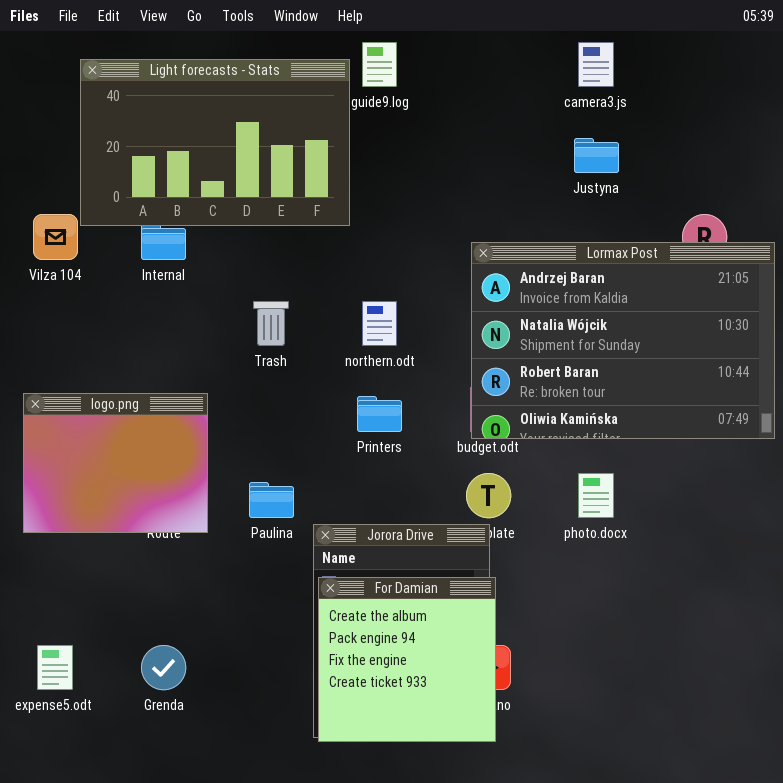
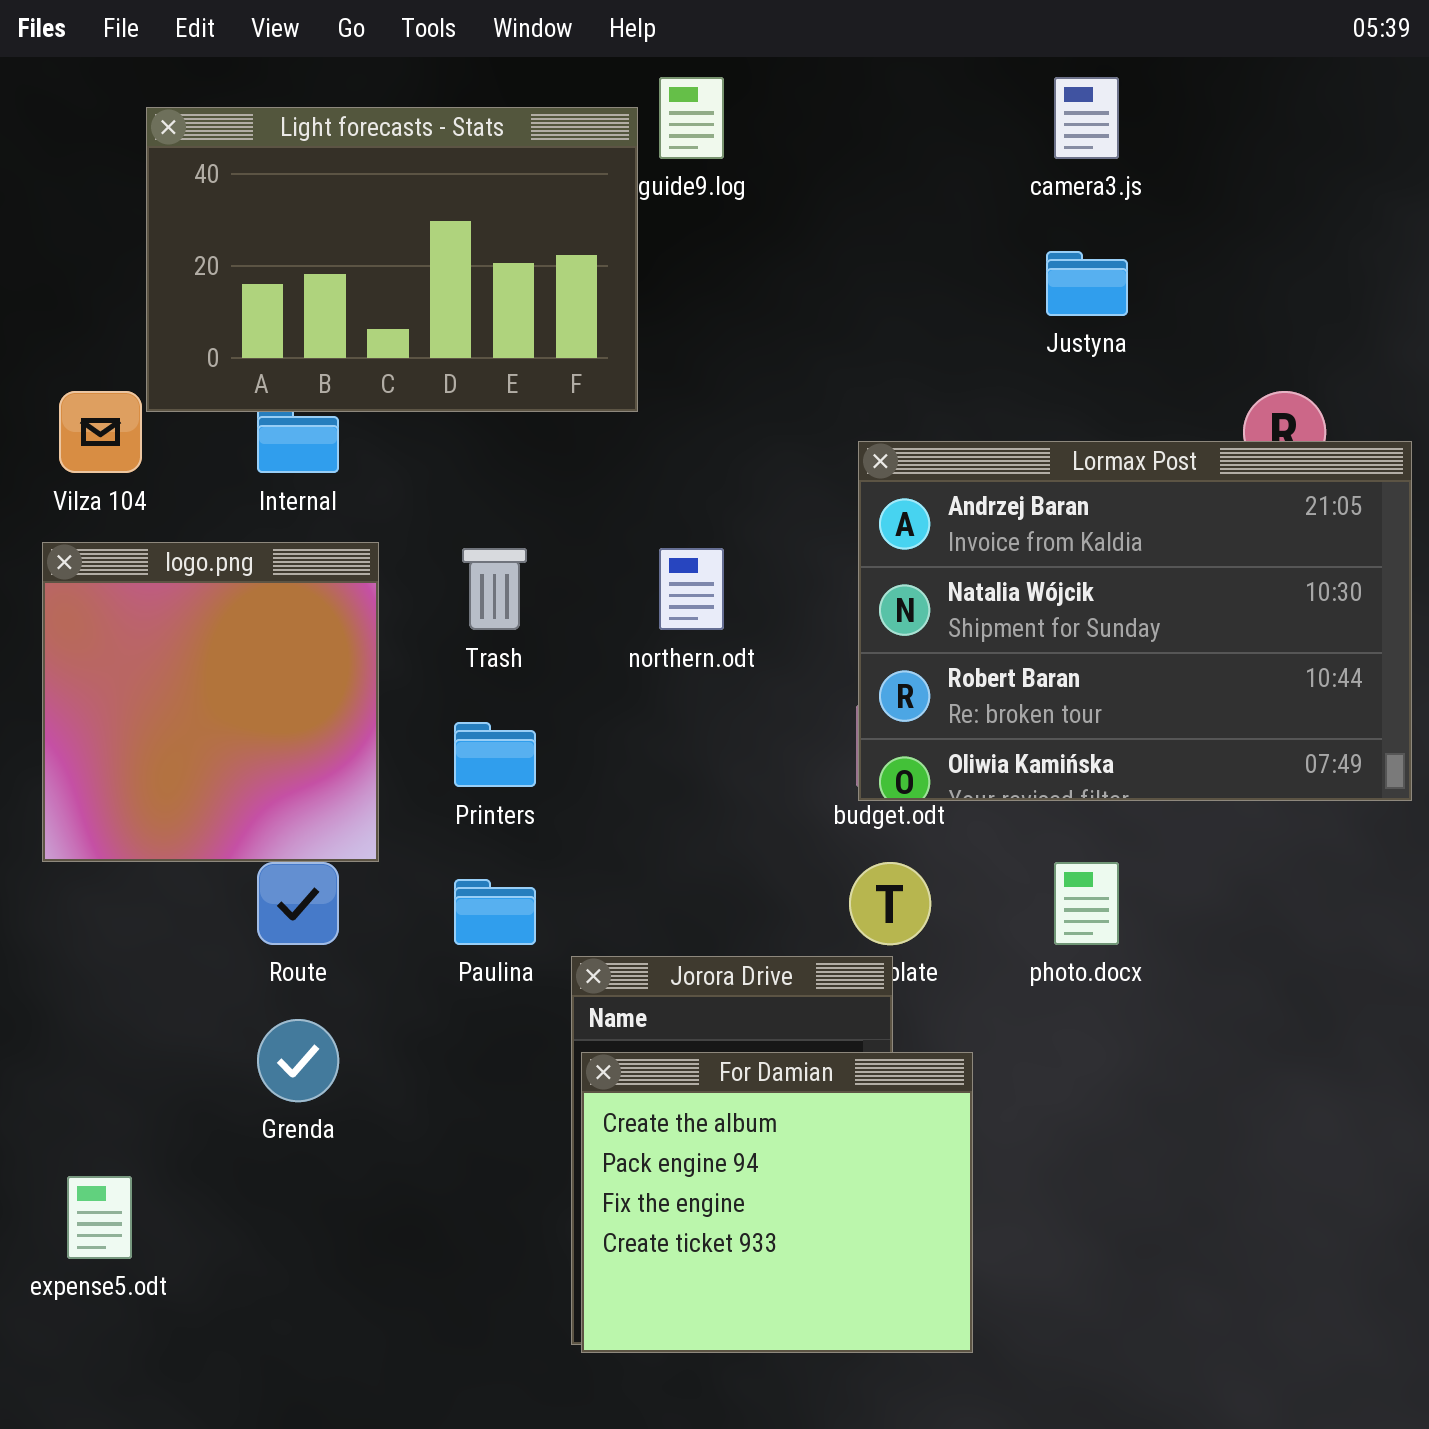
logo.png: [23,393,208,533] -> [42,542,379,862], moved, resized
Printers: [357,396,402,432] -> [454,722,536,787], moved
For Damian: [318,577,496,742] -> [581,1052,973,1353], resized
Grenda: [141,645,186,690] -> [257,1019,339,1102], moved

